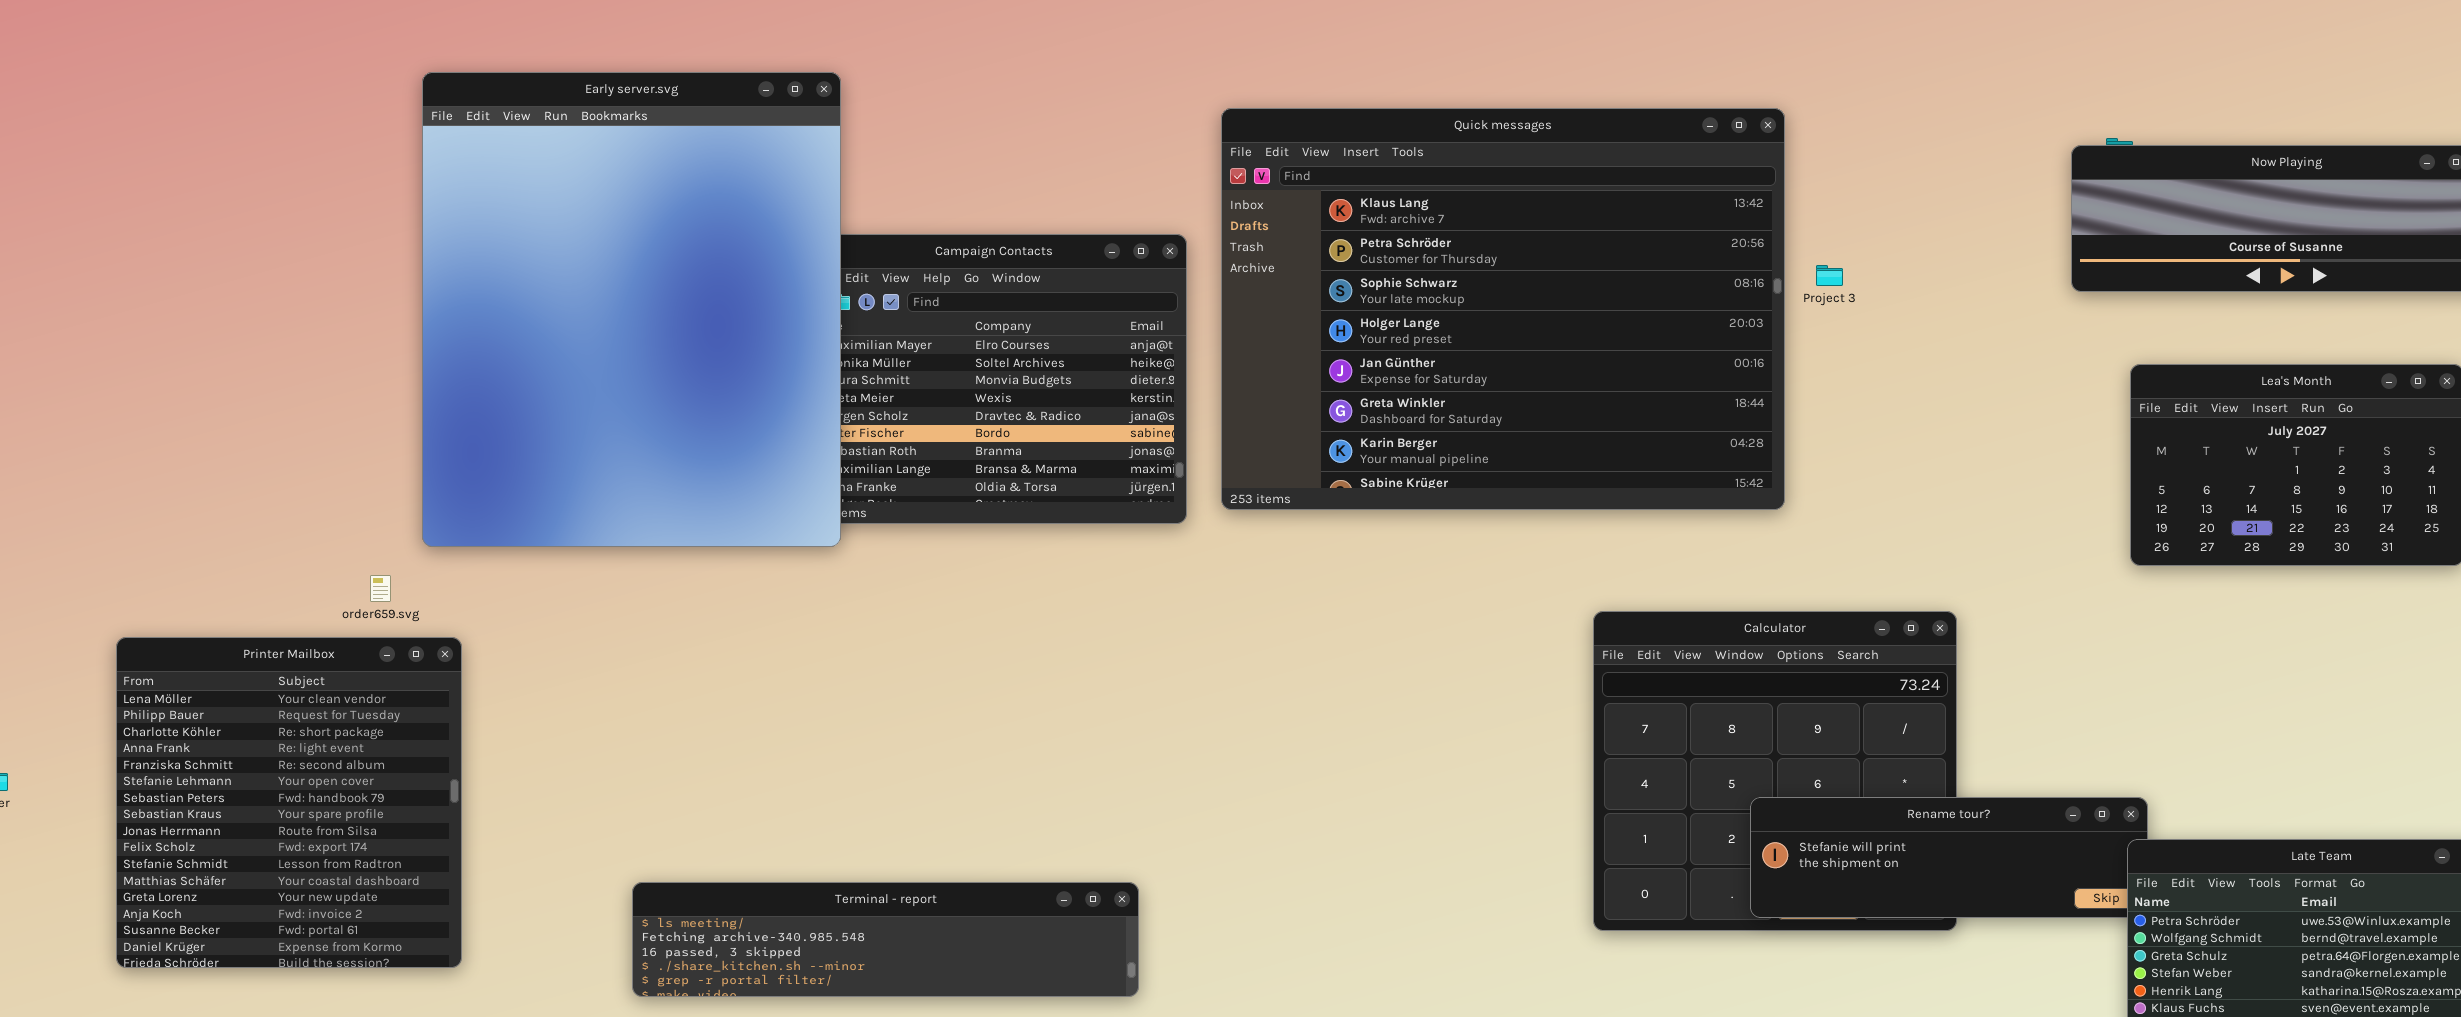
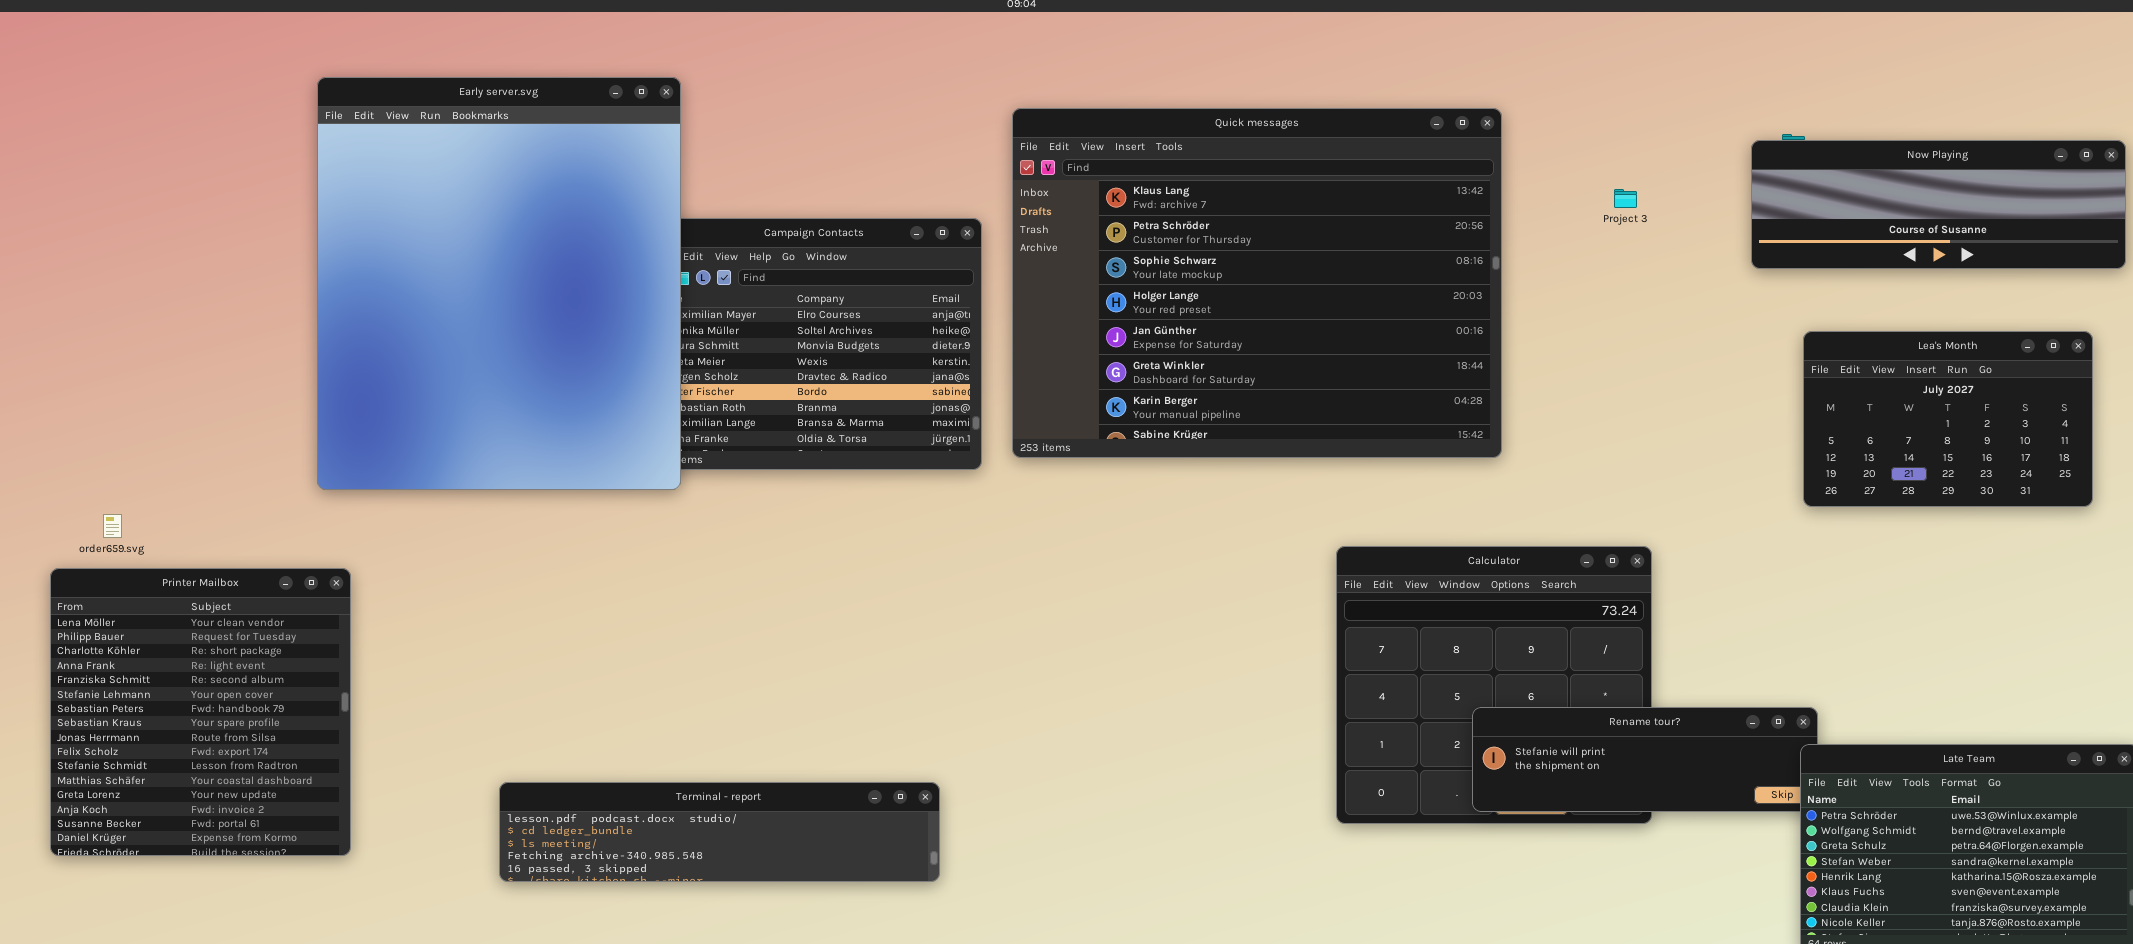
Project 3: [1816,265,1843,286] -> [1614,189,1637,208], moved
order659.svg: [370,575,391,602] -> [103,514,122,538], moved
Terminal - report: [632,882,1139,997] -> [499,782,940,882], scrolled up 2 rows

